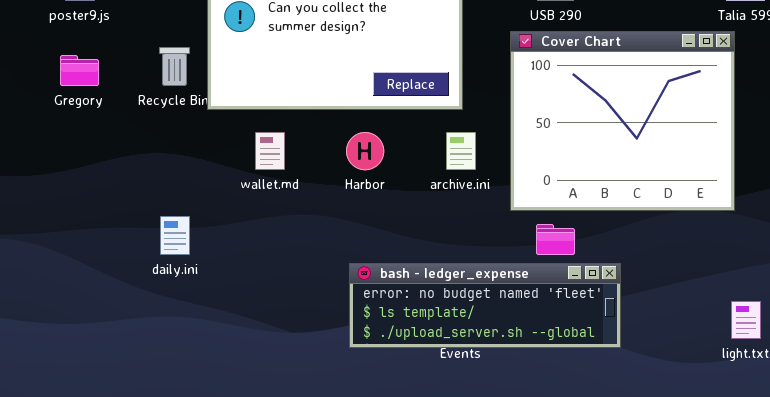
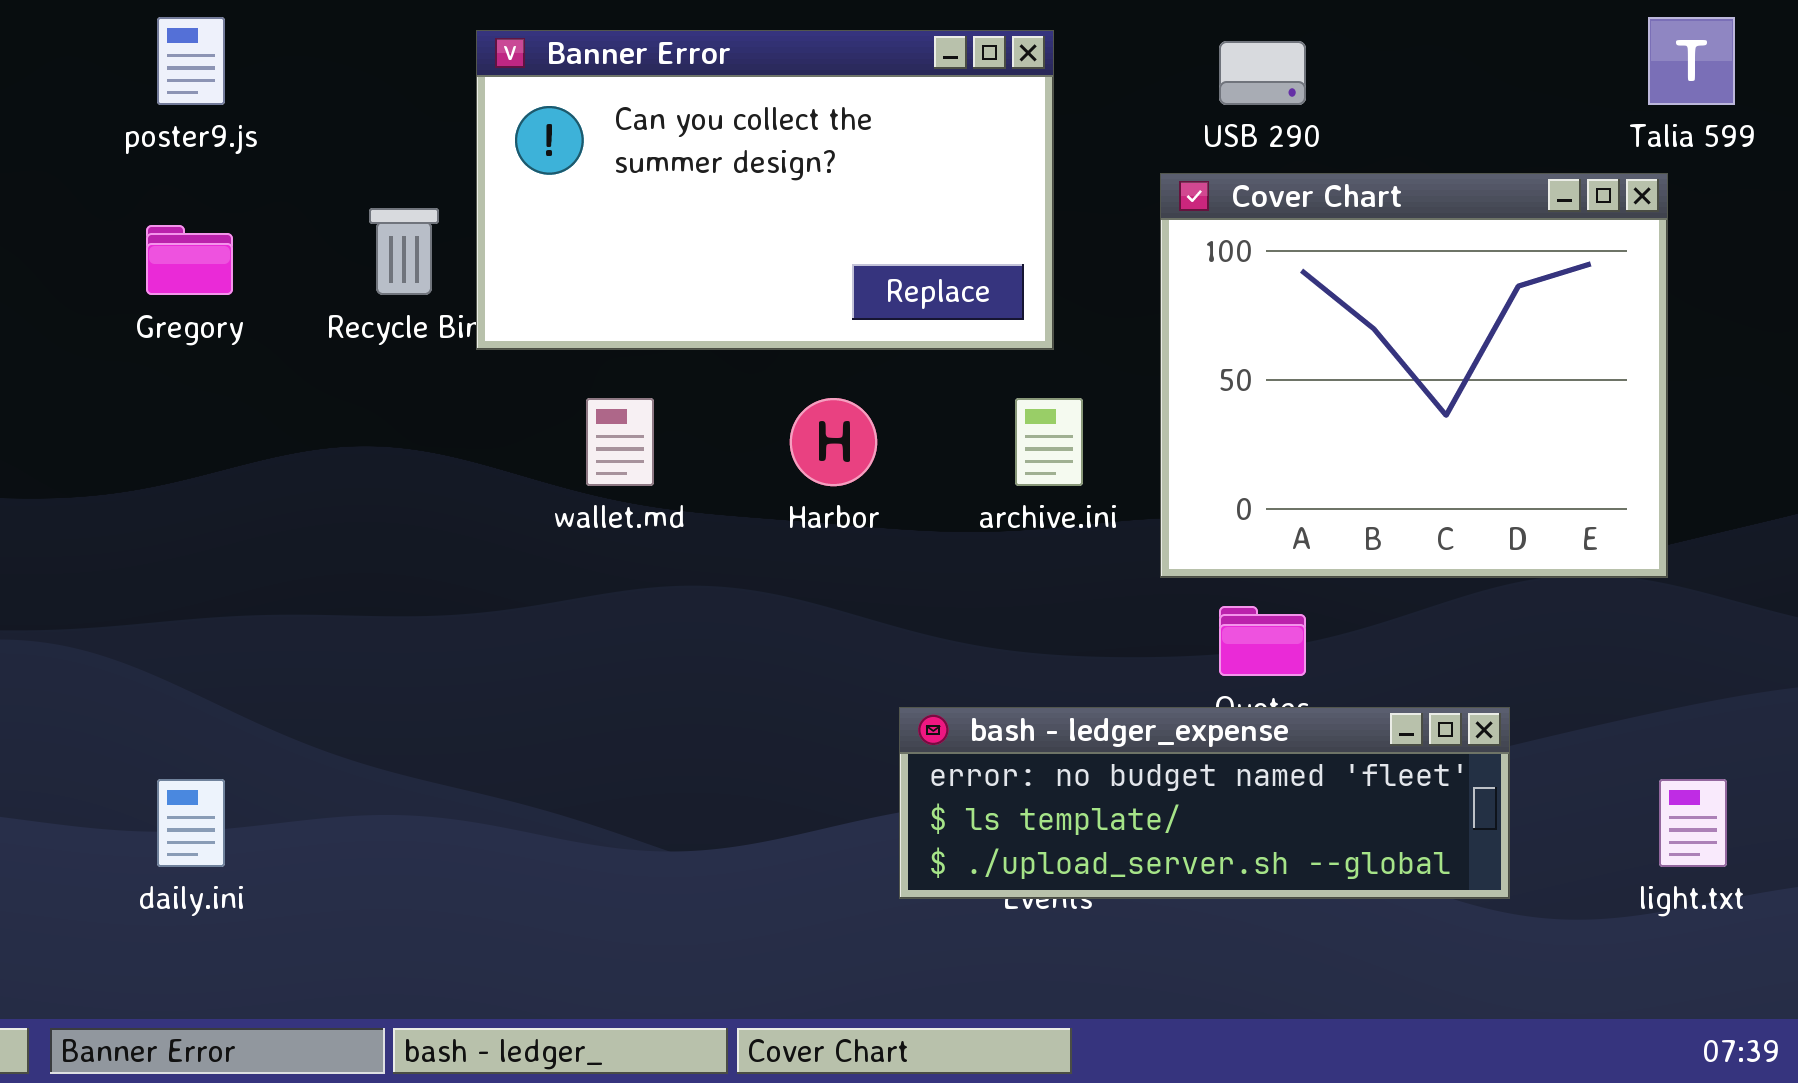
daily.ini: [160,216,190,255] -> [157,779,225,867], moved
bash - ledger_expense: [349,263,621,348] -> [899,707,1510,899], moved

